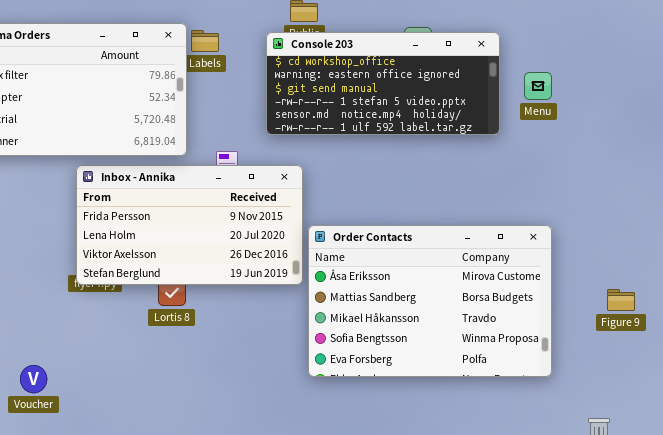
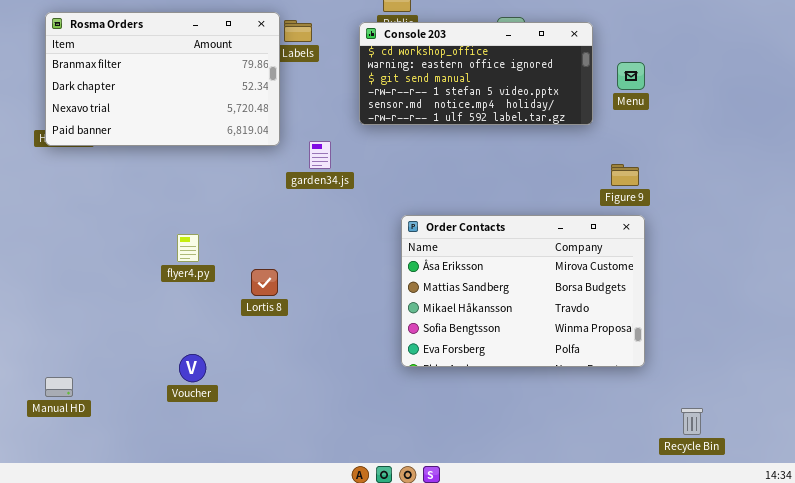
Inbox - Annika: [76,165,303,285] -> none, closed
Figure 9: [607,289,635,311] -> [611,164,639,186], moved
Voucher: [20,365,47,393] -> [179,354,206,382], moved

